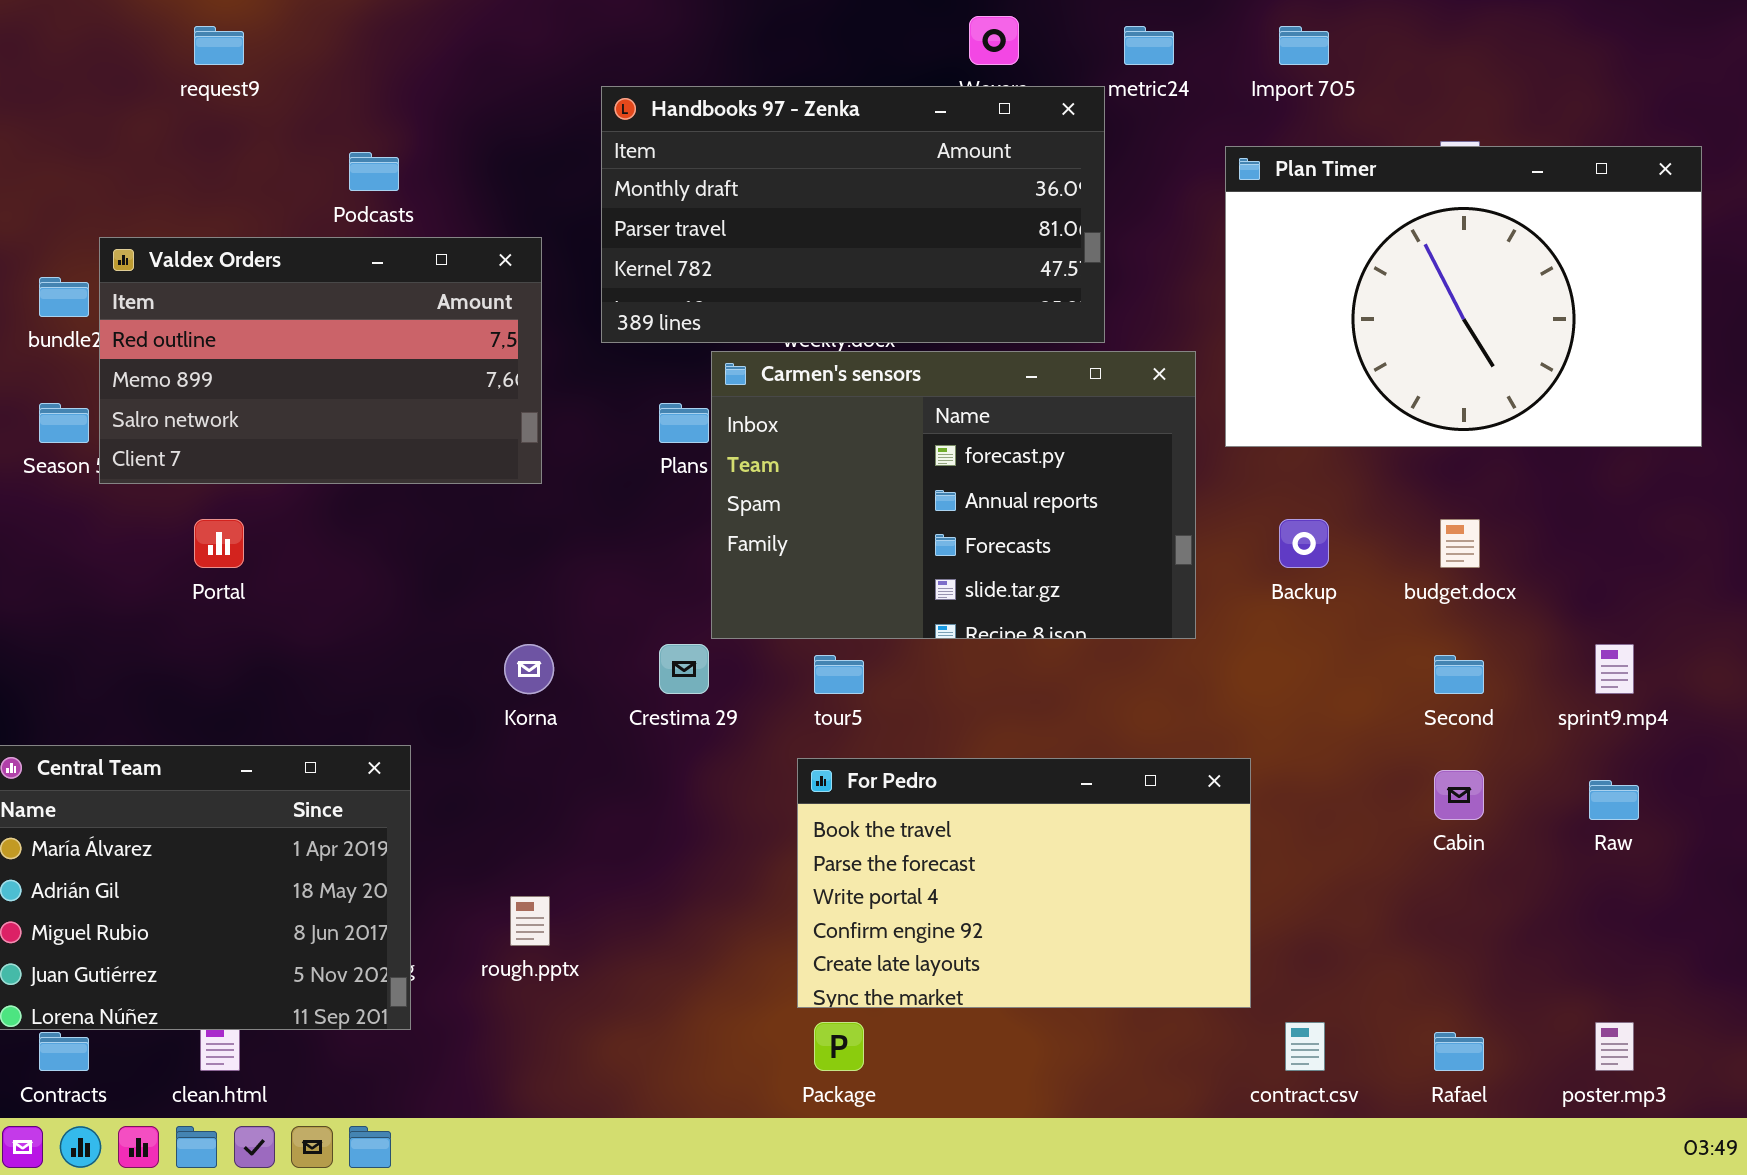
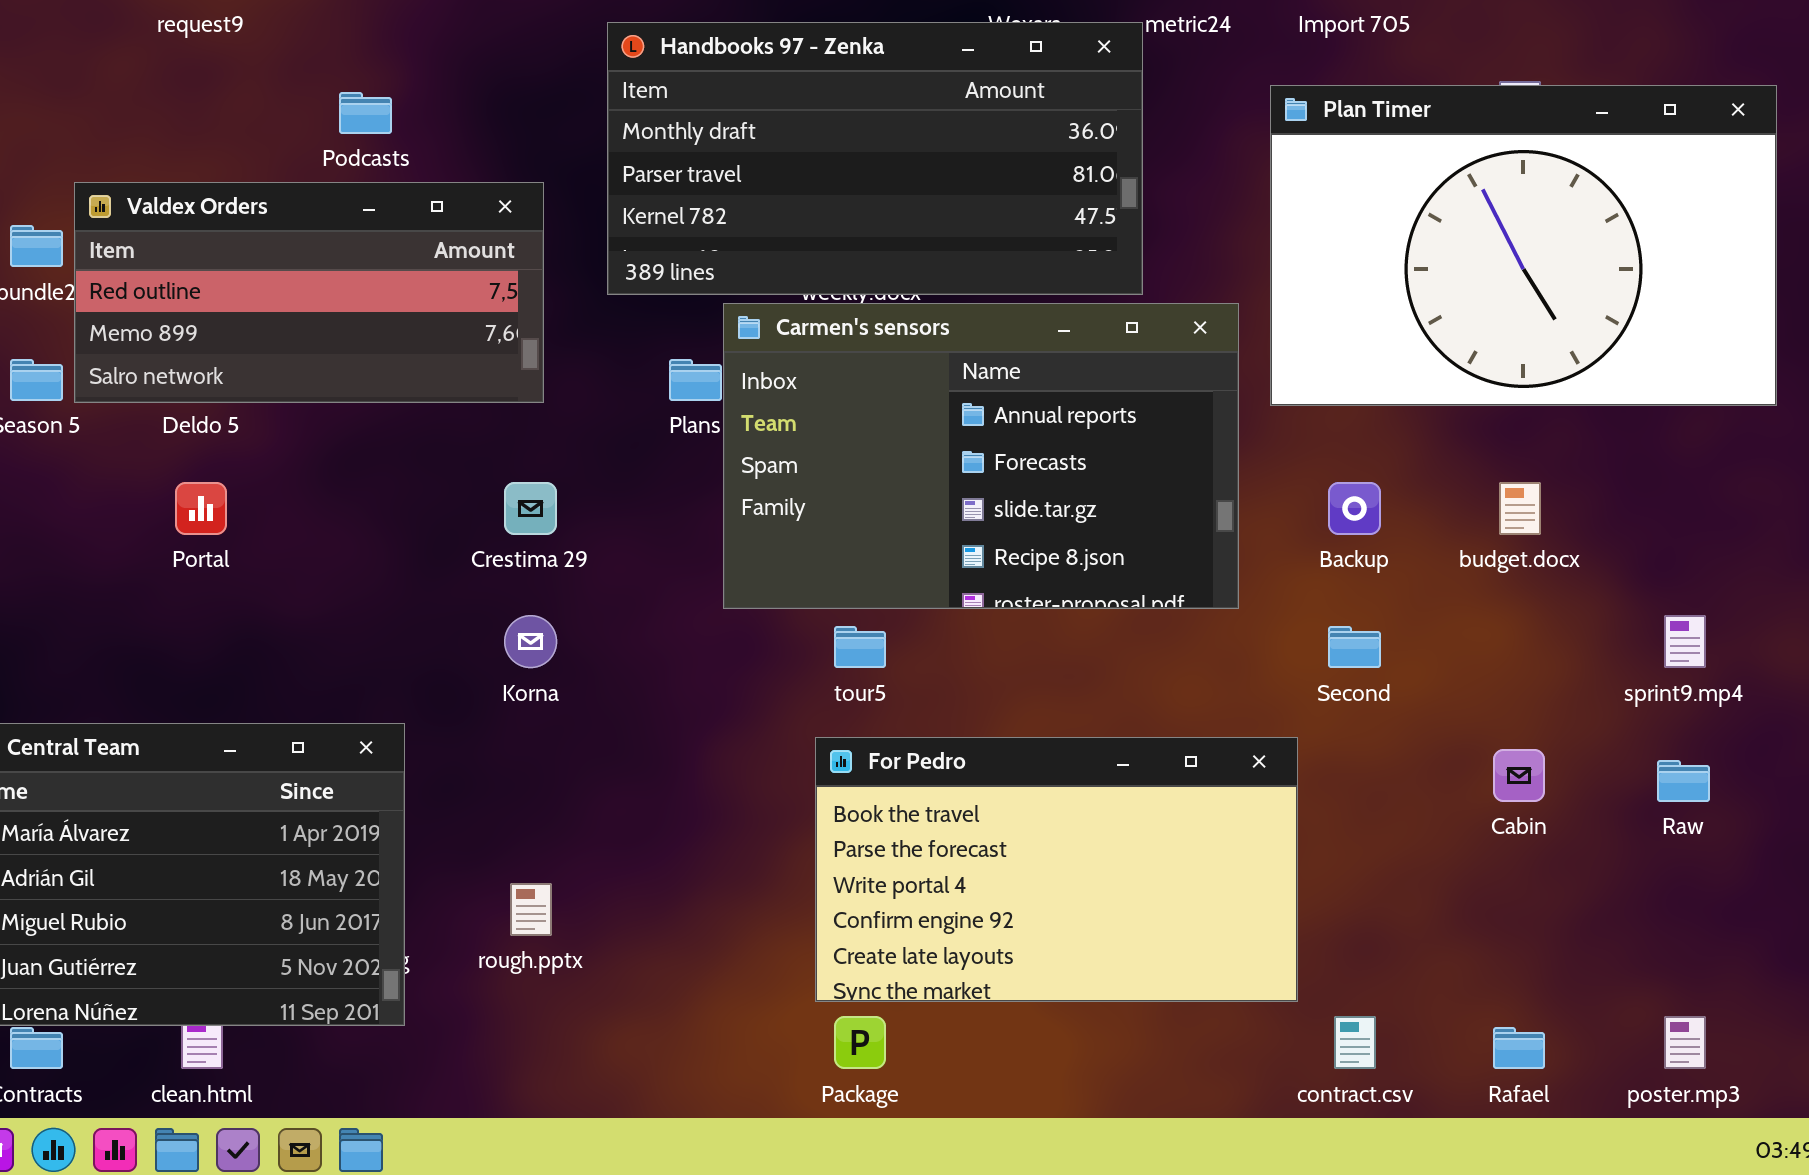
Valdex Orders: [99,237,542,484] -> [74,182,544,403], resized
Carmen's sensors: [711,351,1196,639] -> [723,303,1239,609], scrolled down 1 row
Crestima 29: [659,644,709,694] -> [504,482,557,535], moved
Second: [1434,655,1484,694] -> [1328,626,1381,668], moved

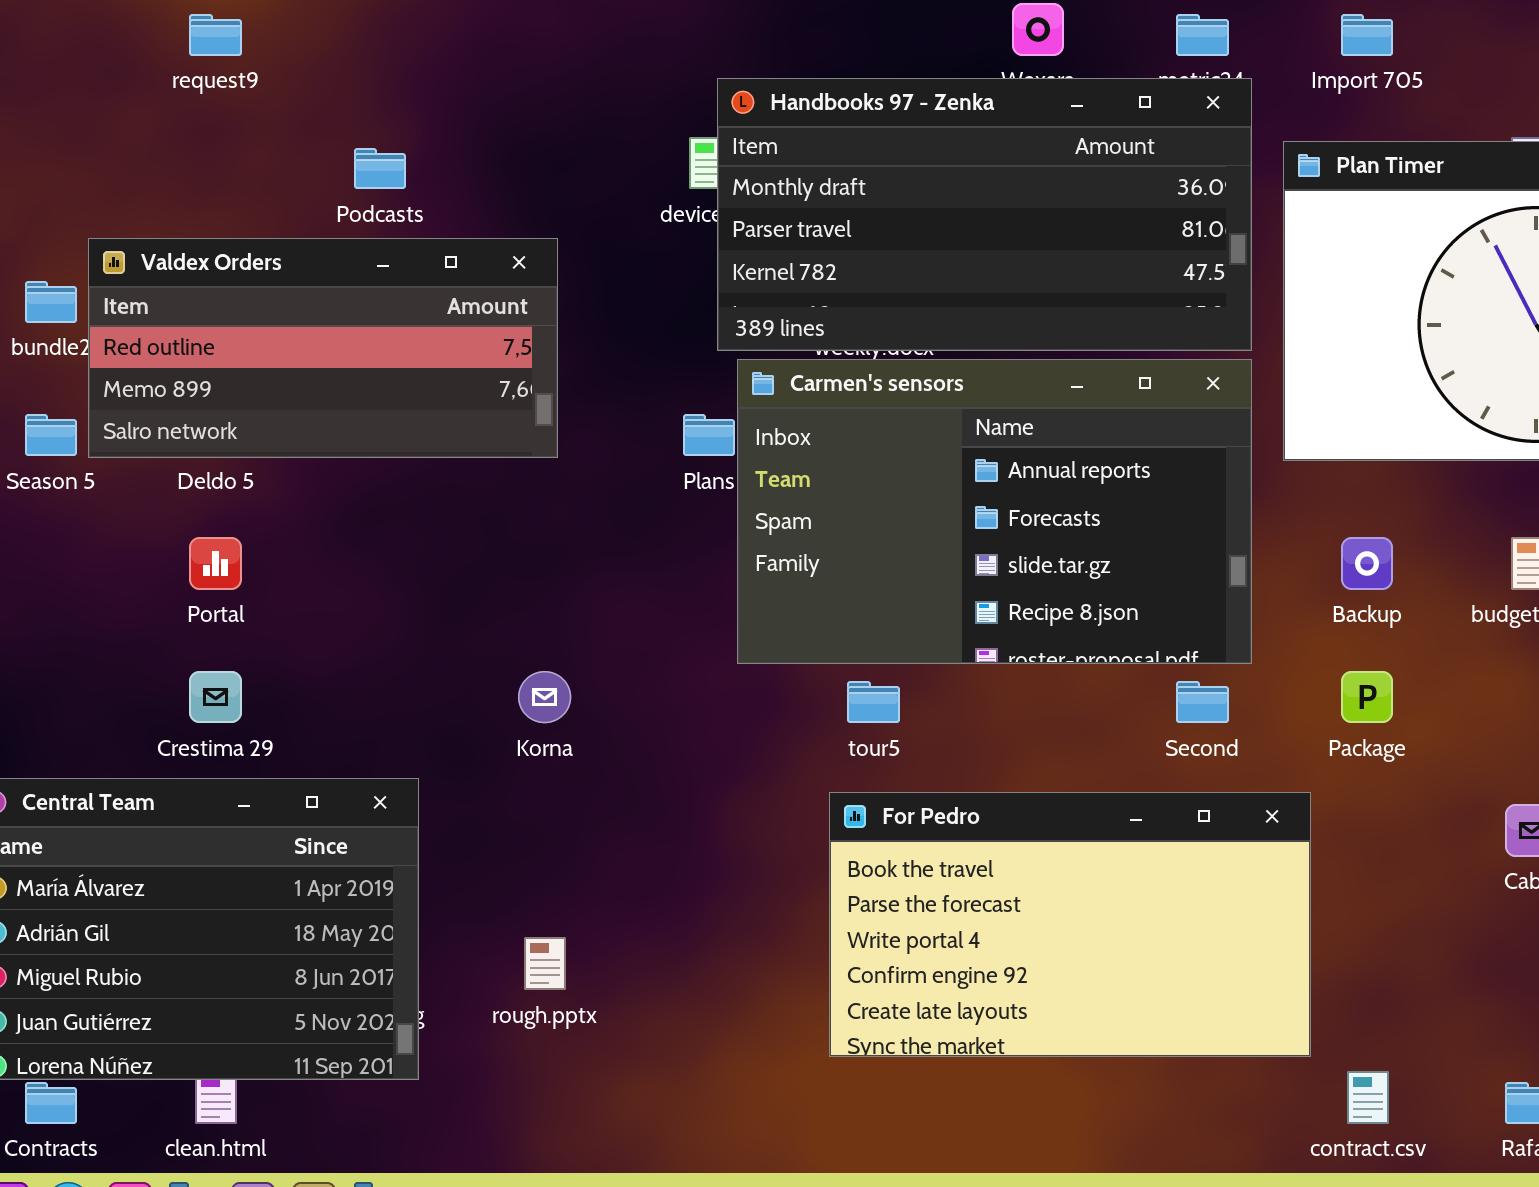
Handbooks 97 - Zenka: [607,22,1143,295] -> [717,78,1252,351], moved
Crestima 29: [504,482,557,535] -> [189,671,242,723], moved
Second: [1328,626,1381,668] -> [1176,681,1229,723], moved
Package: [834,1016,886,1069] -> [1341,671,1393,723], moved

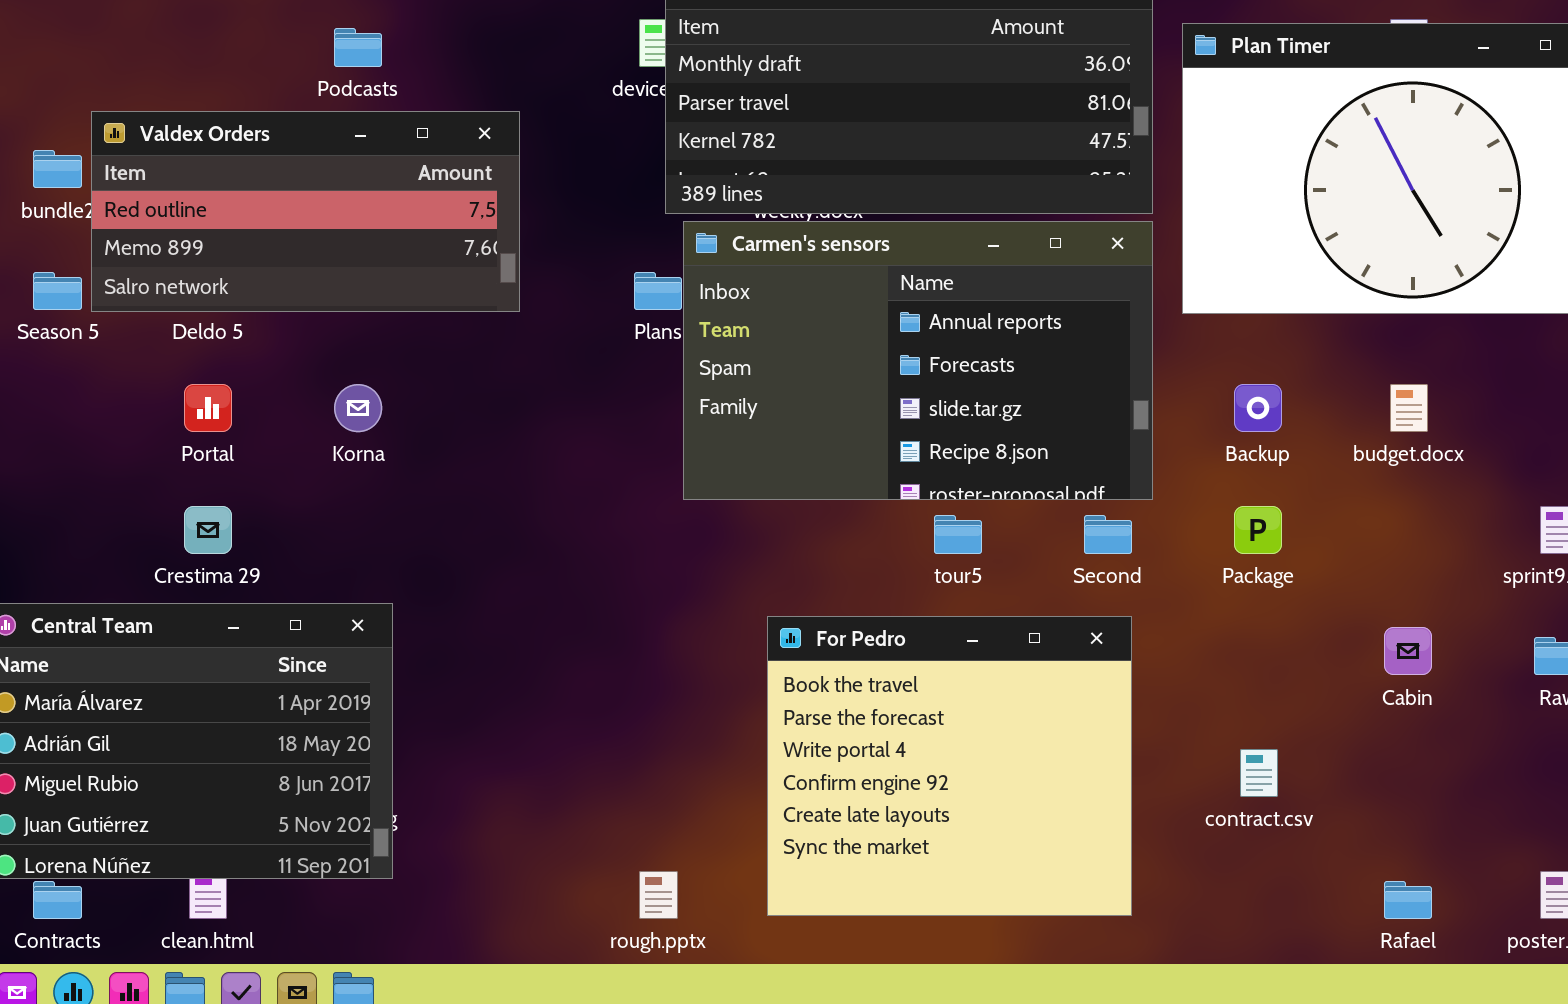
Korna: [518,671,571,723] -> [334,384,382,432], moved
tour5: [847,681,900,723] -> [934,515,982,554], moved
For Pedro: [829,792,1311,1057] -> [767,616,1132,916], resized
rough.pptx: [524,937,566,990] -> [639,871,678,919], moved
contract.csv: [1347,1071,1389,1124] -> [1240,749,1278,797], moved

